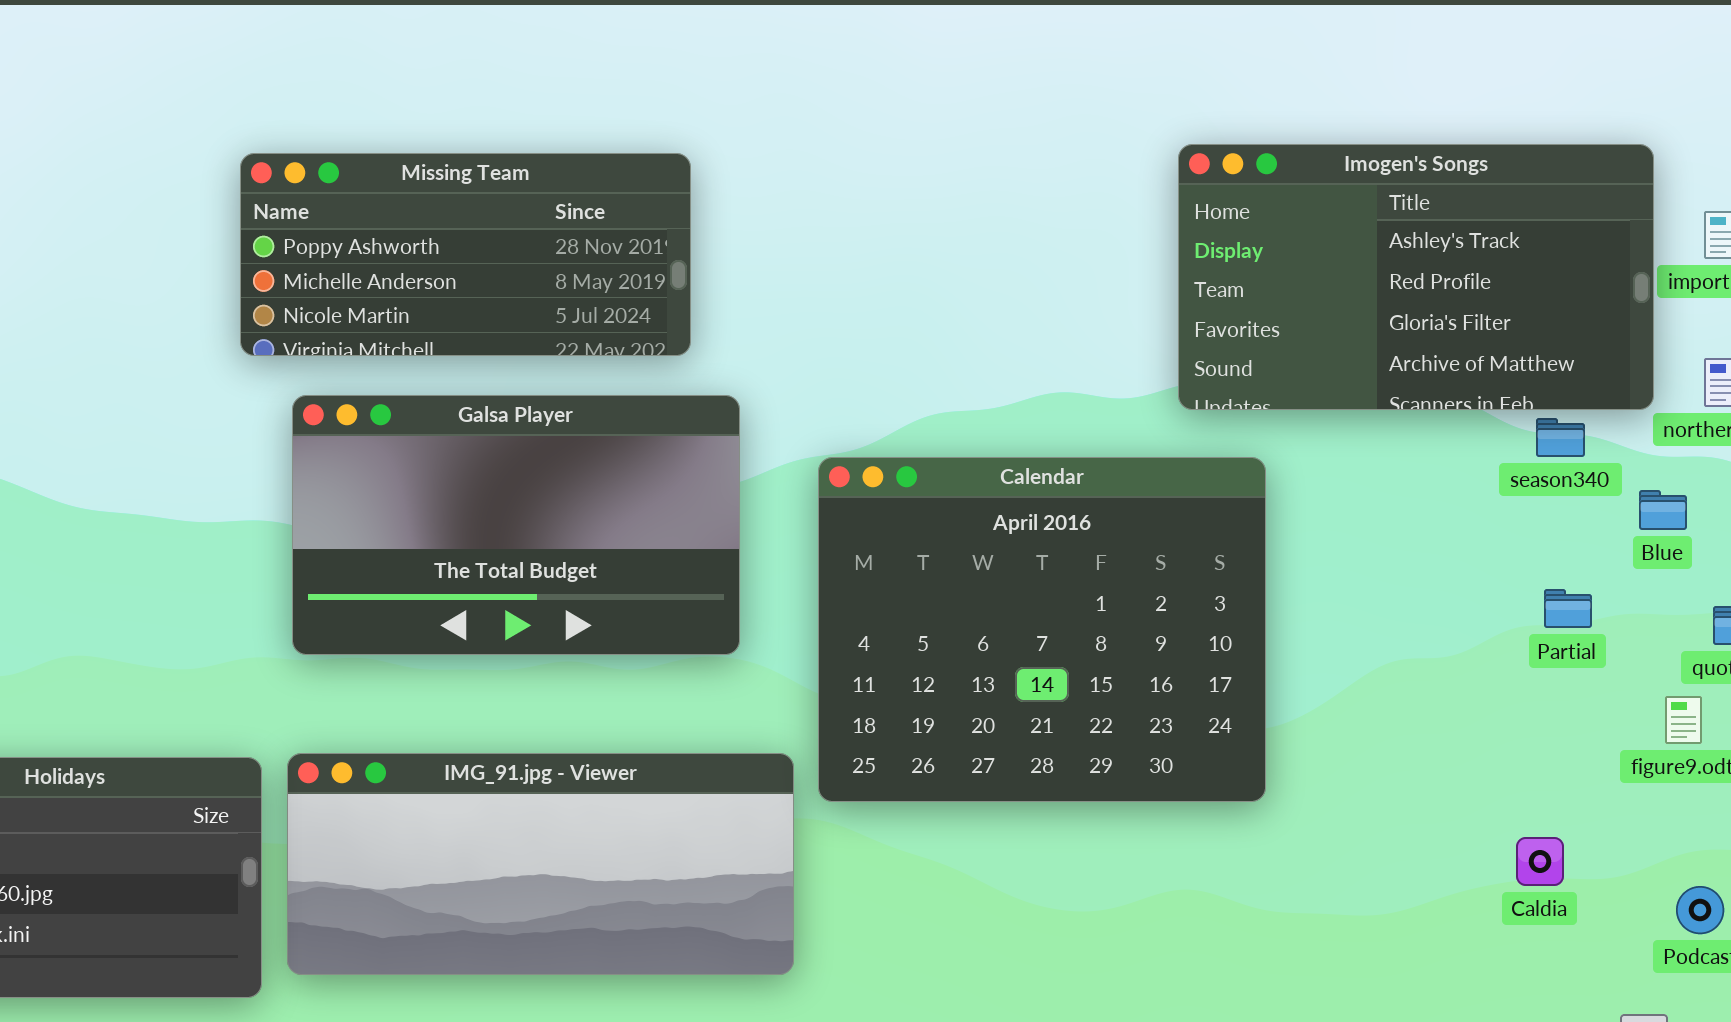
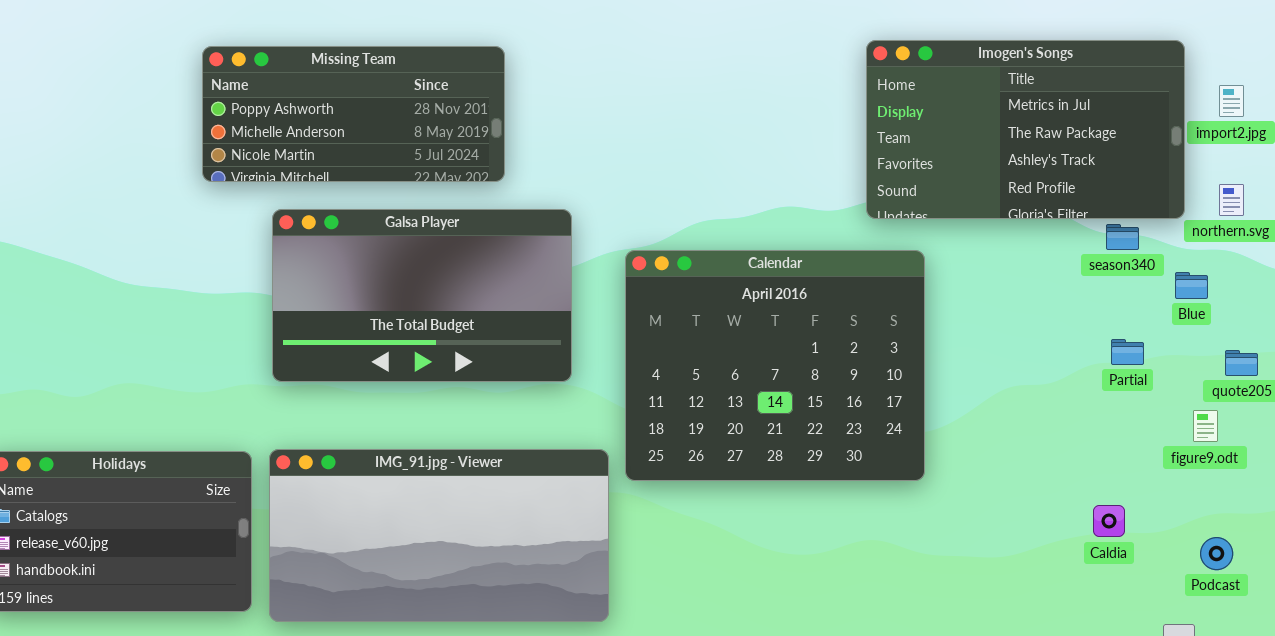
Imogen's Songs: [1178,144,1654,410] -> [866,40,1185,219], scrolled up 2 rows
Missing Team: [240,153,691,356] -> [202,46,505,182], moved
IMG_91.jpg - Viewer: [287,753,794,975] -> [269,449,609,622], resized

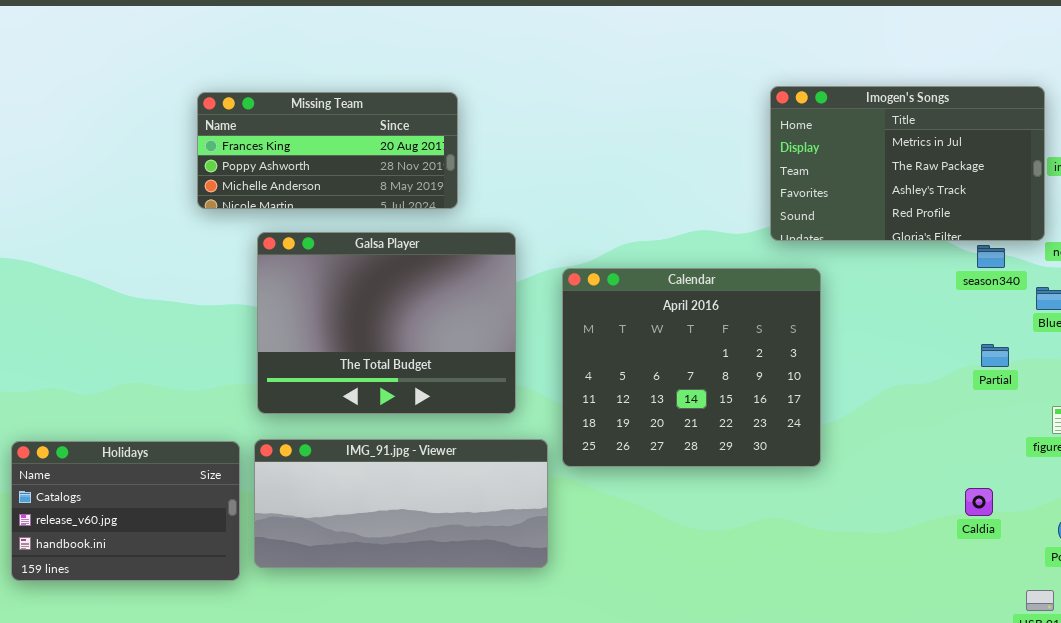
Missing Team: [202,46,505,182] -> [197,92,458,209], scrolled up 1 row
Galsa Player: [272,209,572,382] -> [257,232,516,414], resized
IMG_91.jpg - Viewer: [269,449,609,622] -> [254,439,548,568], resized

